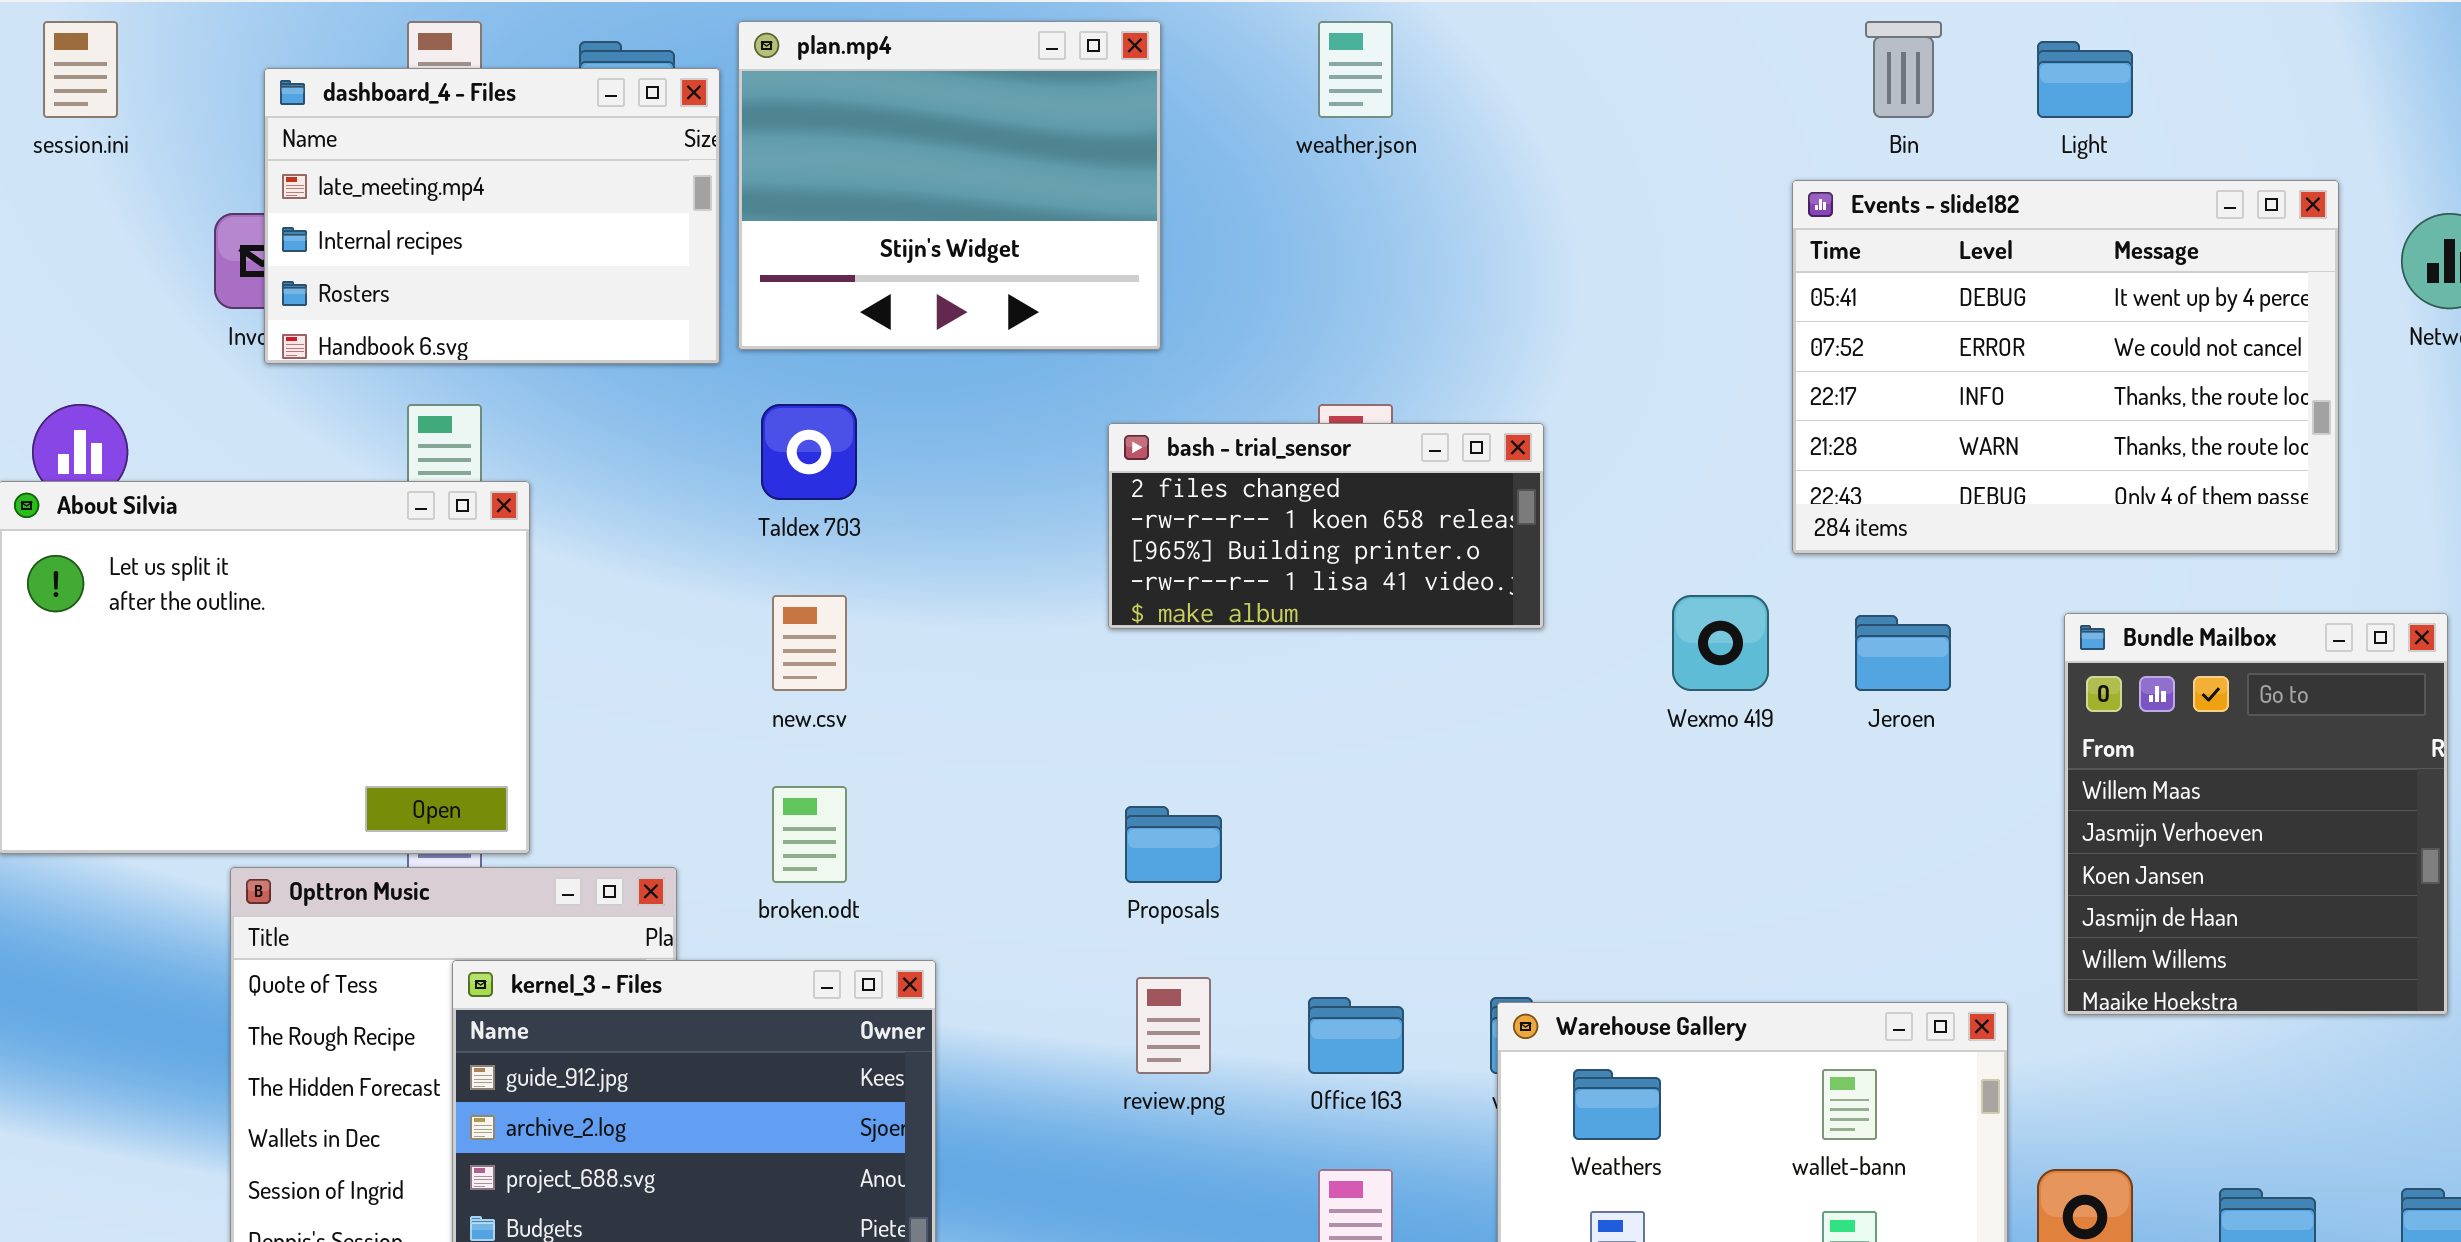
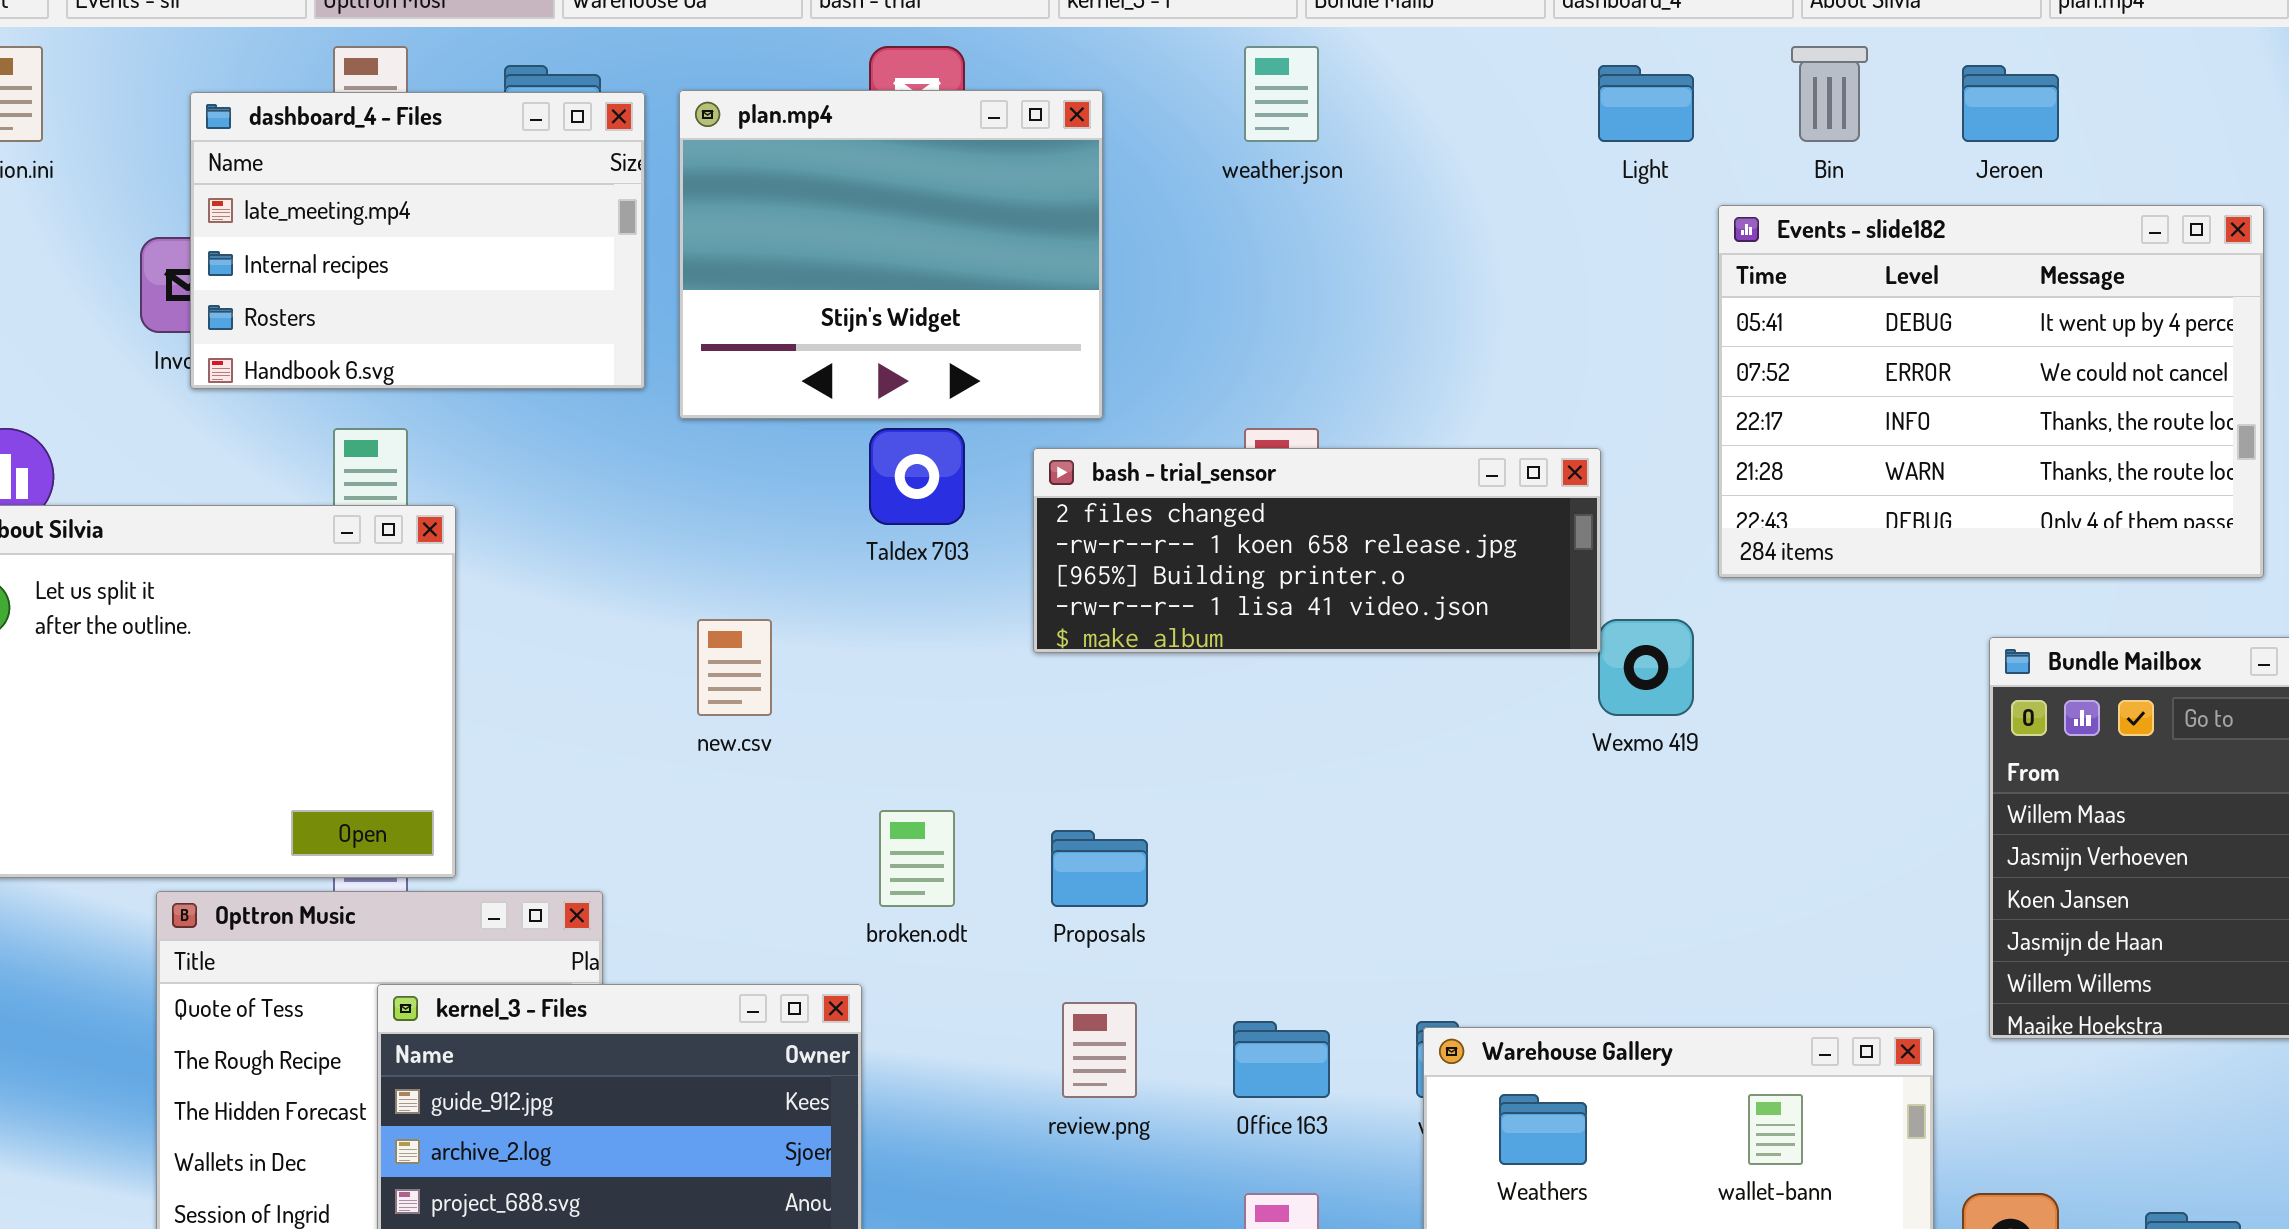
plan.mp4: [738,21,1161,350] -> [679,90,1103,419], moved
Light: [2037,41,2133,118] -> [1598,65,1694,142], moved
Taldex 703: [761,404,857,500] -> [869,428,965,525], moved
bash - trial_sensor: [1108,423,1544,629] -> [1033,448,1601,653], resized
Jeroen: [1855,615,1951,691] -> [1962,65,2059,142], moved
broken.odt: [772,786,847,883] -> [879,810,955,907], moved

